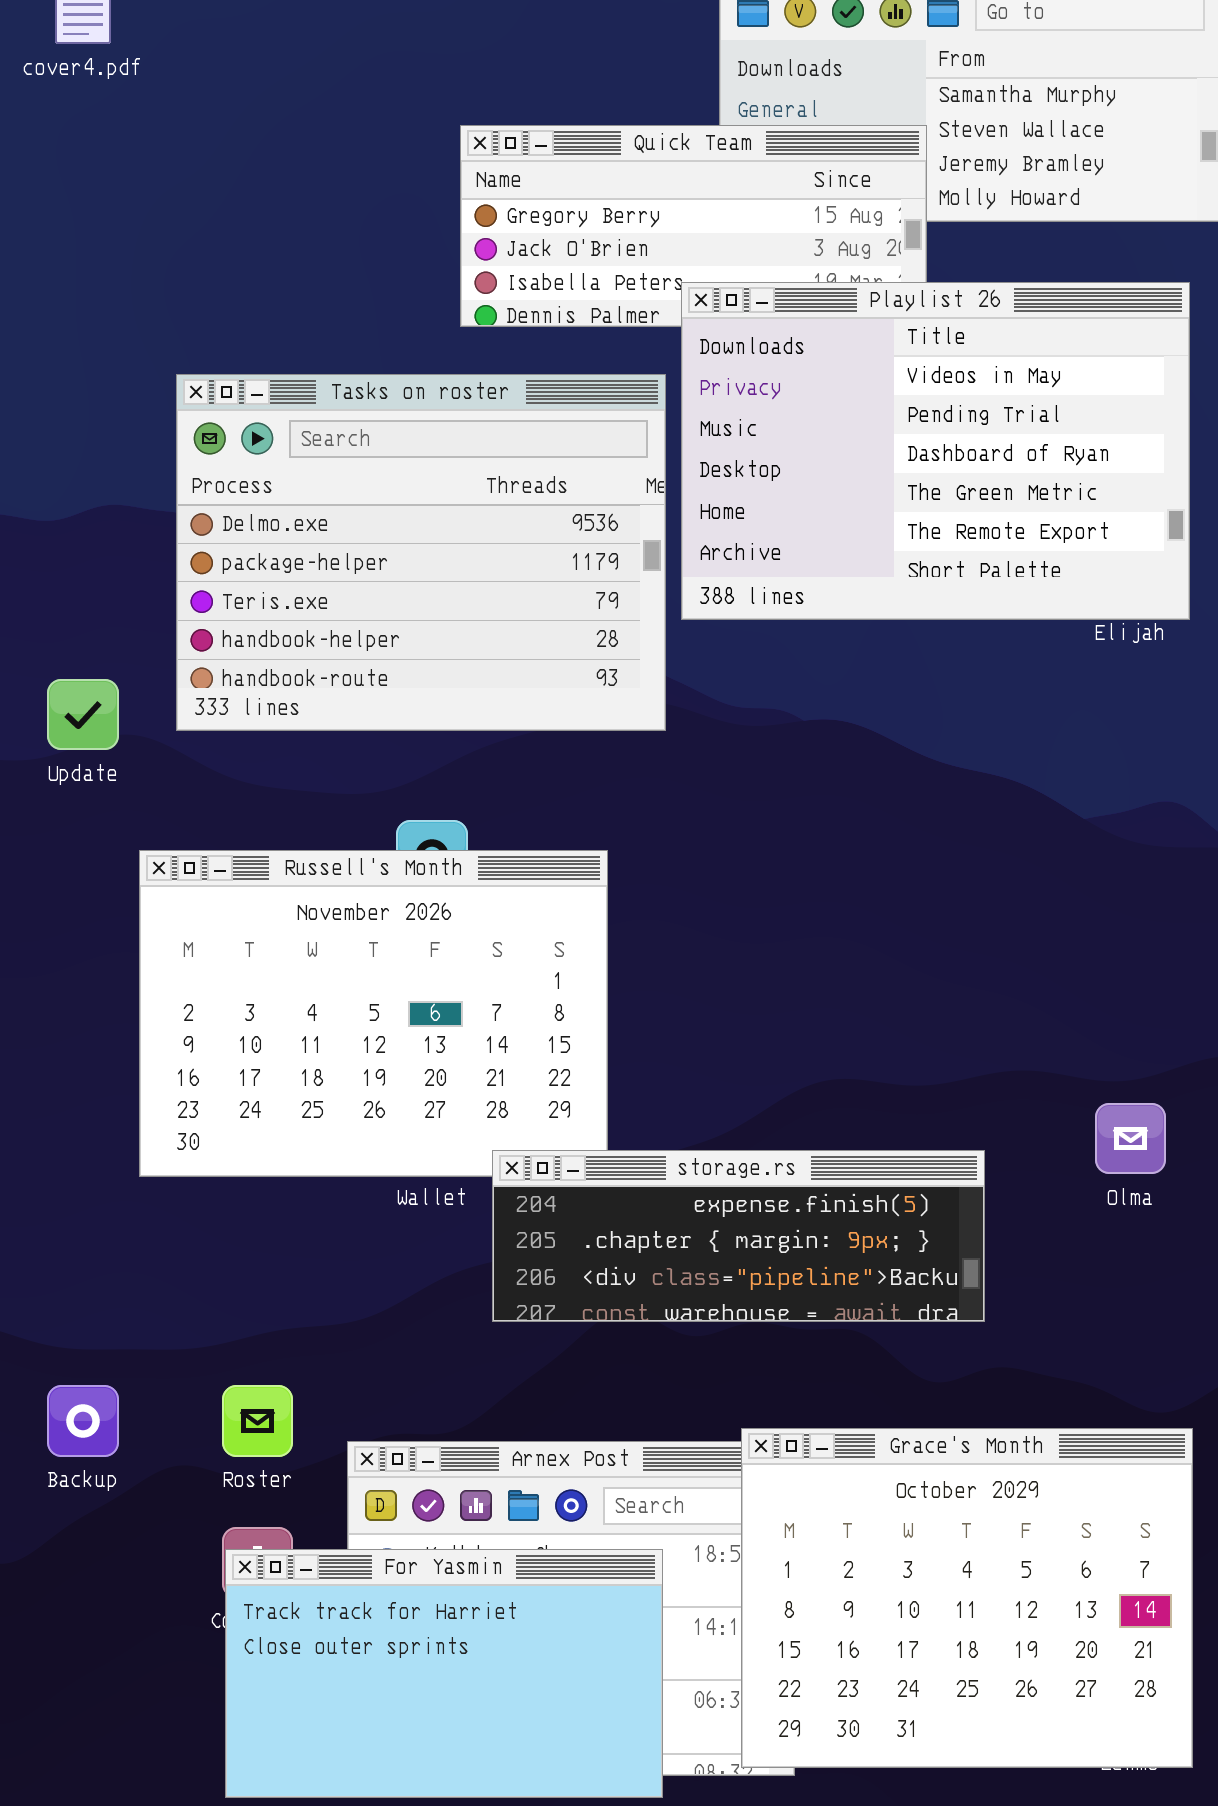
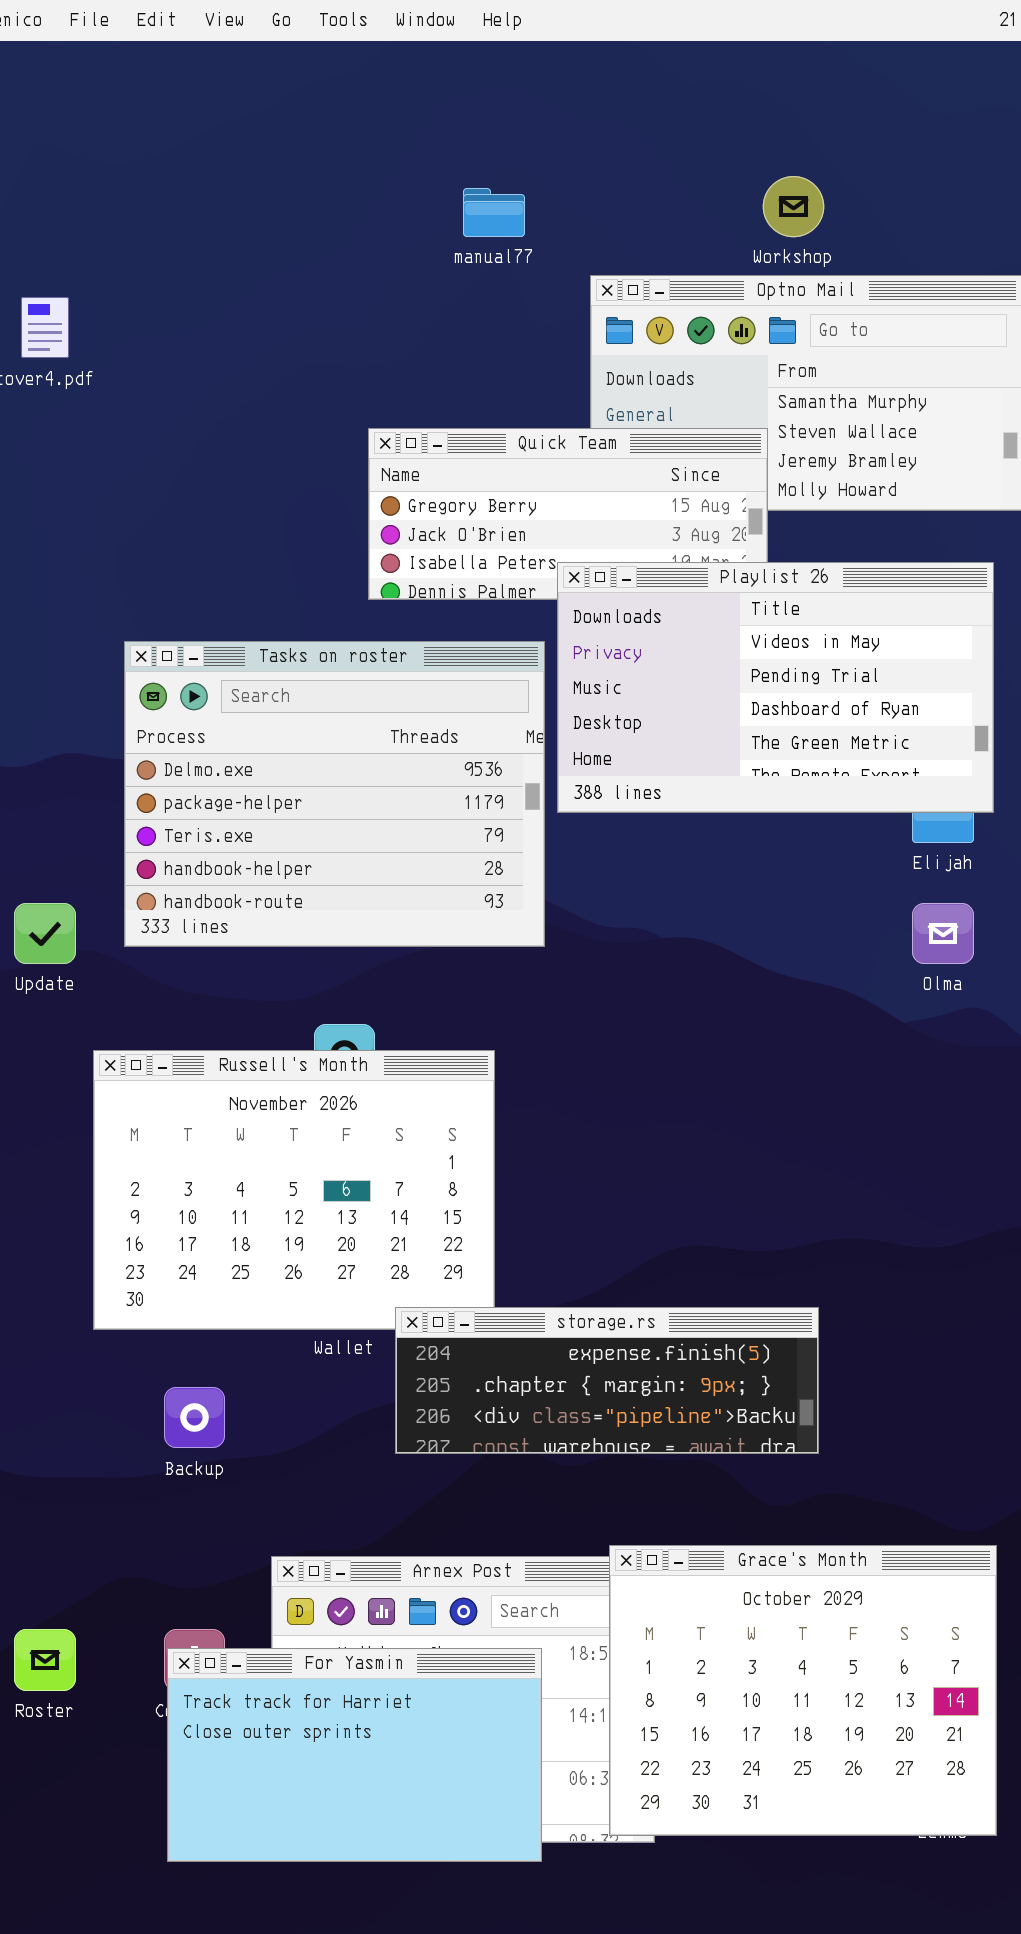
Playlist 26: [681,282,1190,620] -> [557,562,994,813], resized
Olma: [1095,1103,1166,1174] -> [912,903,974,964], moved
Backup: [47,1385,119,1457] -> [164,1387,225,1448], moved
Roster: [222,1385,293,1457] -> [14,1629,76,1691], moved

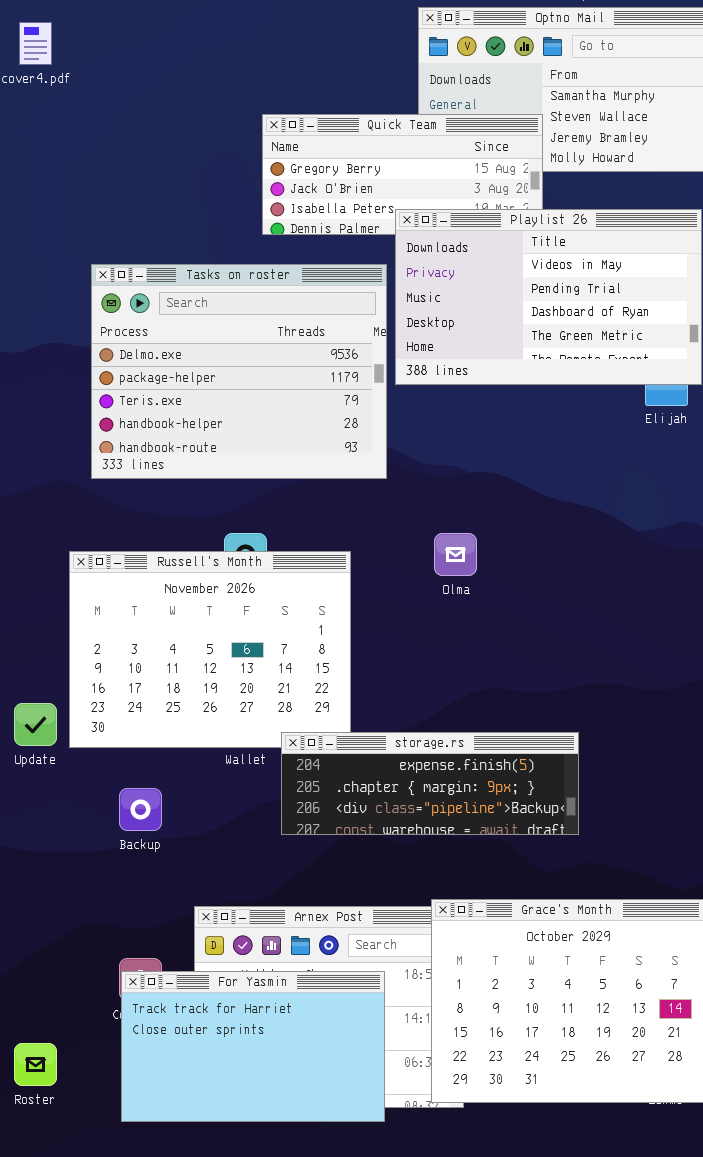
Update: [14,903,76,964] -> [14,703,57,746], moved
Olma: [912,903,974,964] -> [434,533,477,576], moved
Roster: [14,1629,76,1691] -> [14,1043,57,1086], moved

